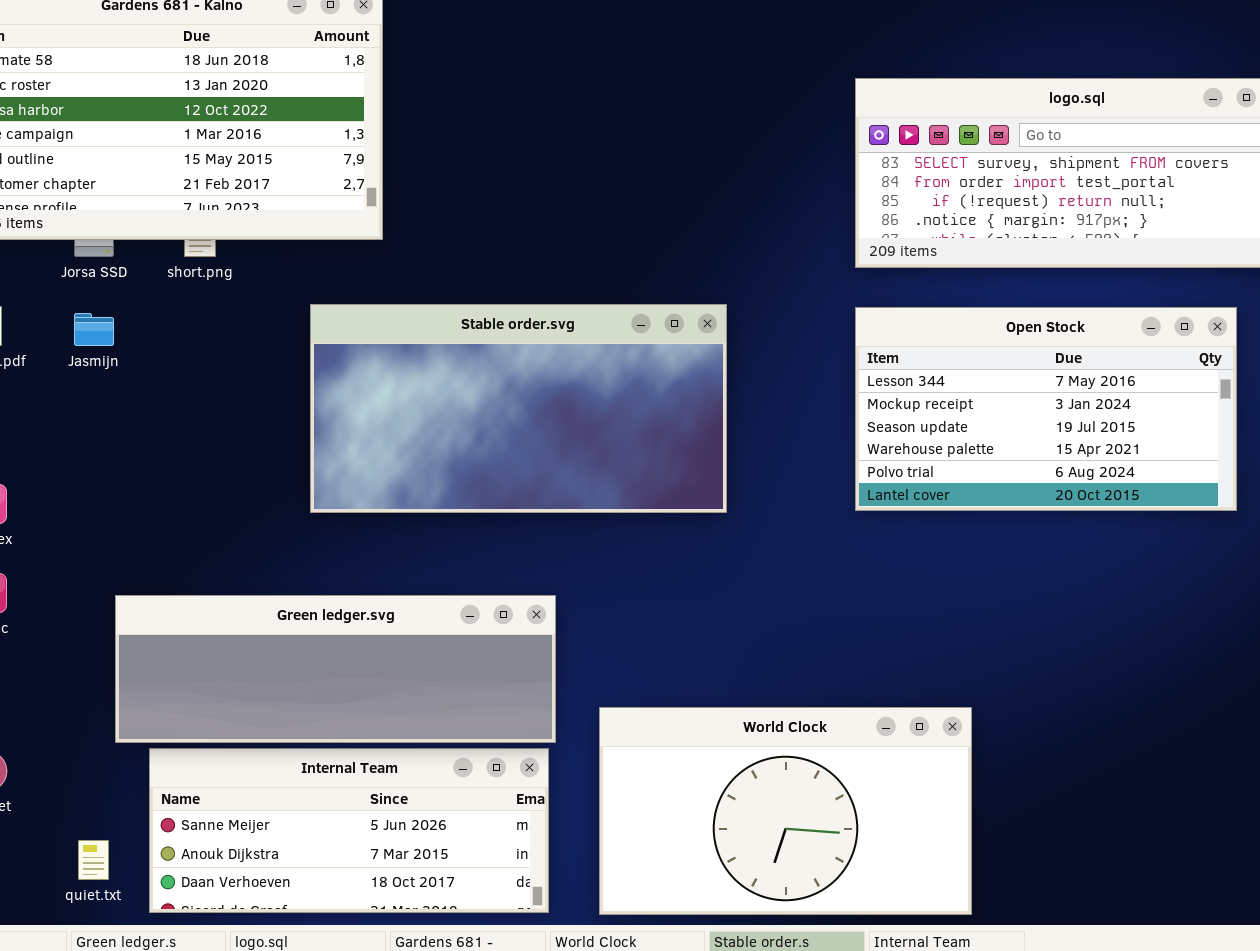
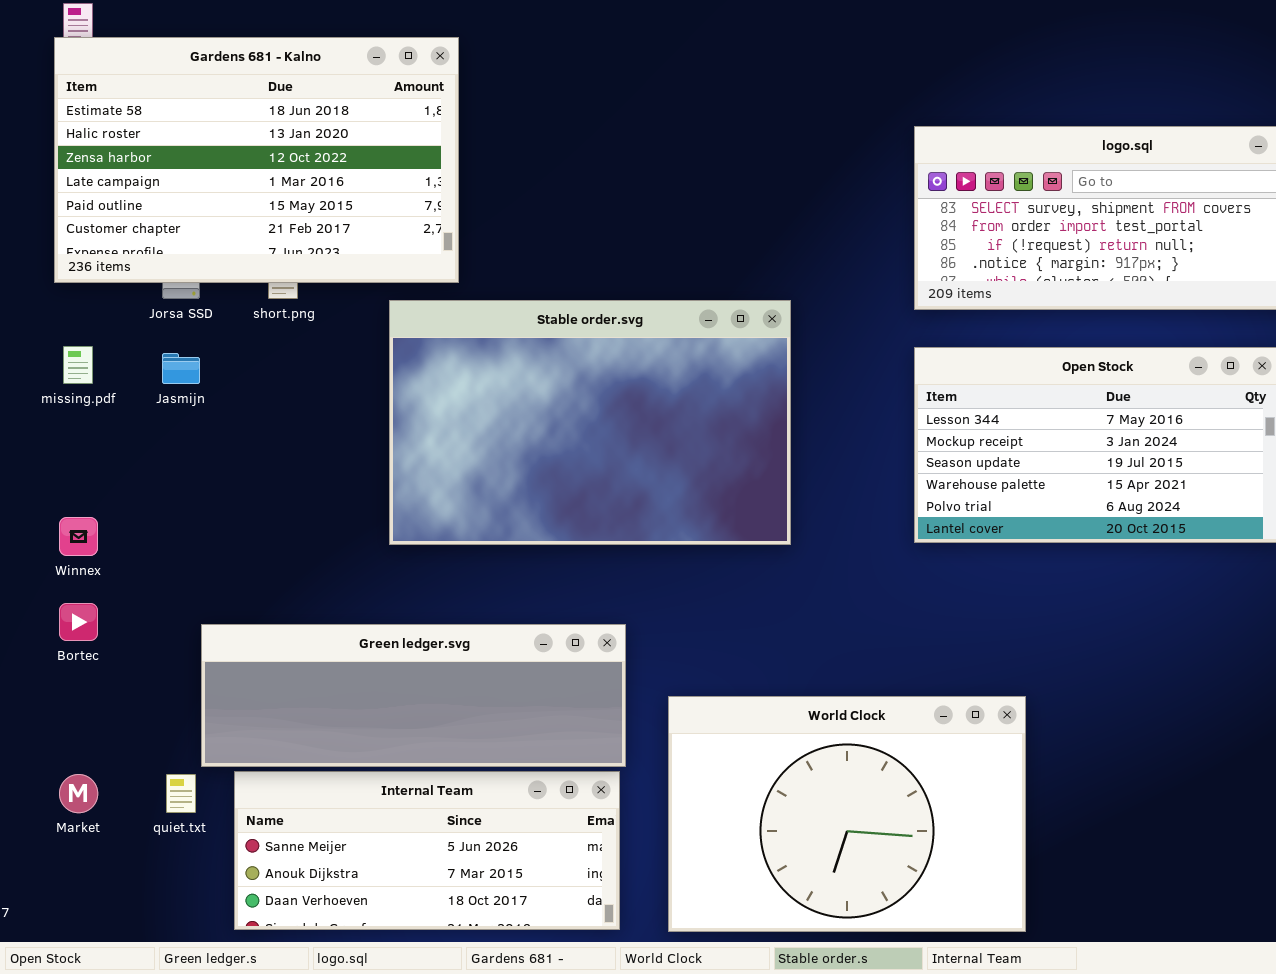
Stable order.svg: [310,304,727,513] -> [389,300,791,545], resized
World Clock: [599,707,972,915] -> [668,696,1026,932], resized
quiet.txt: [78,840,109,880] -> [166,774,196,813], moved

